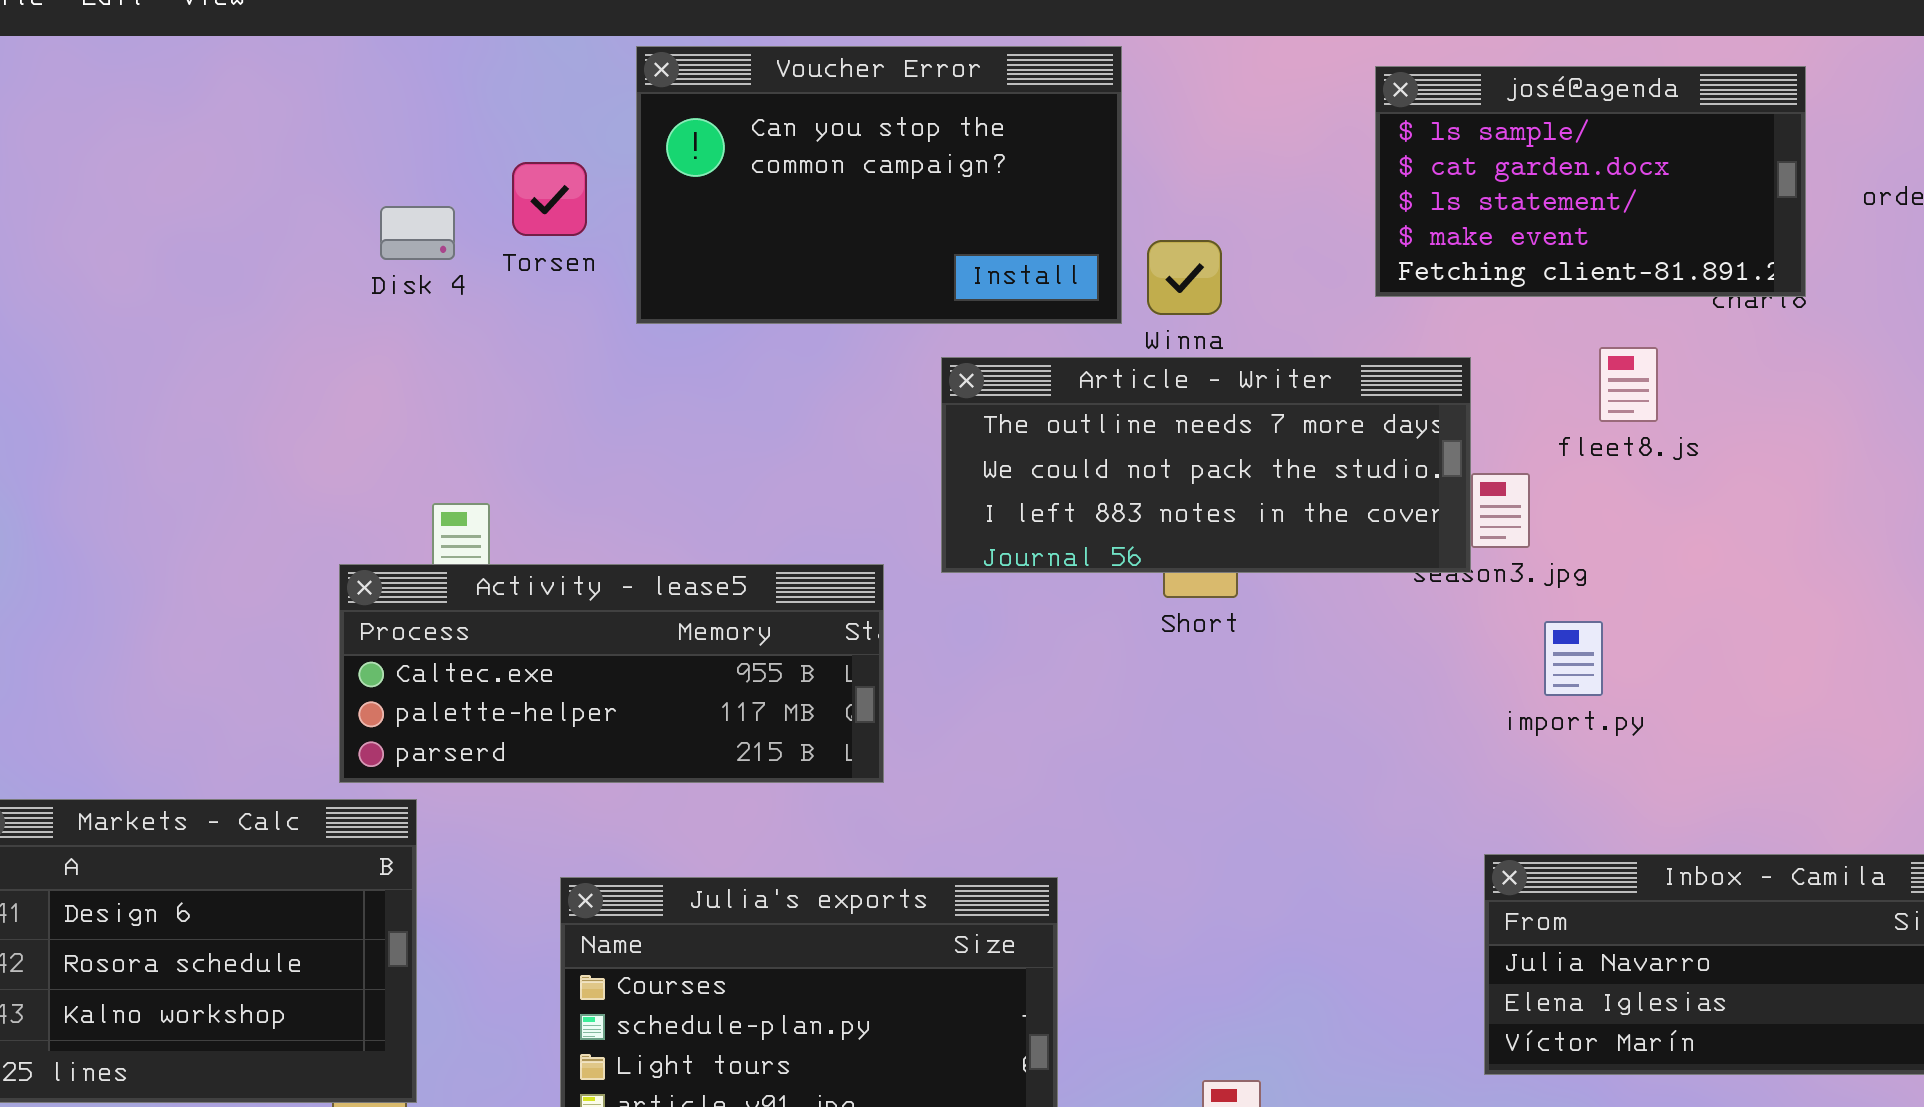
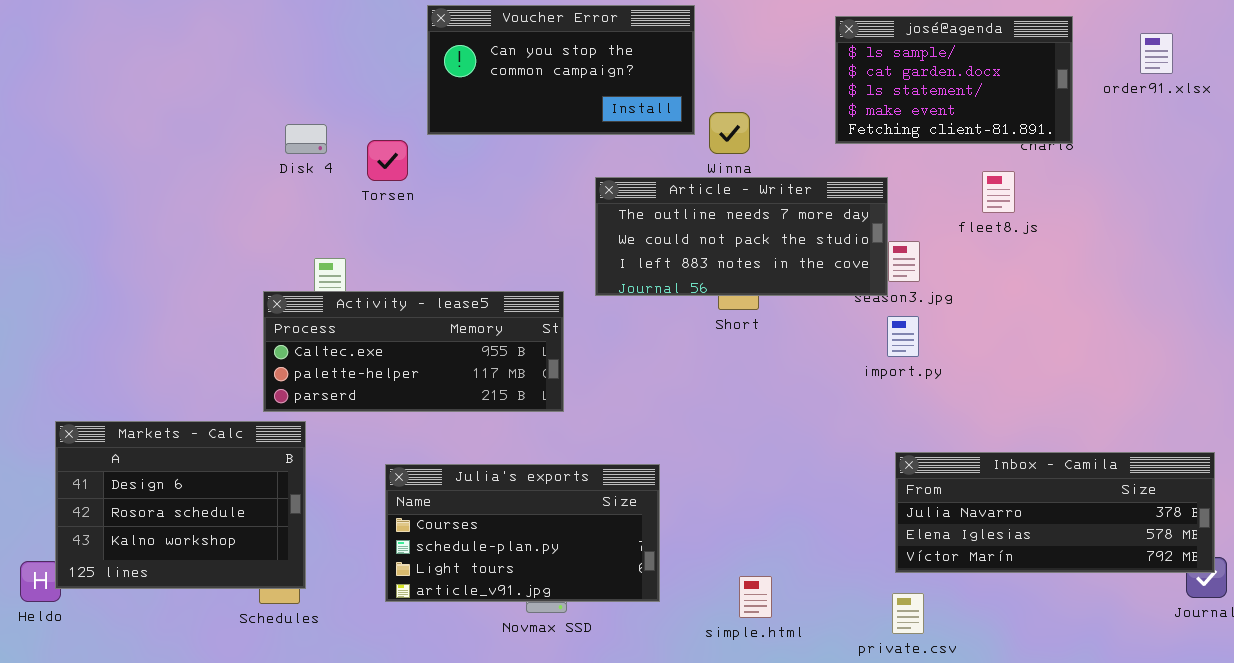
Voucher Error: [636,46,1122,324] -> [427,5,695,135], resized
Torsen: [512,162,587,236] -> [367,140,408,181], moved
Disk 4: [380,206,455,260] -> [285,124,327,154], moved
fleet8.js: [1599,347,1658,422] -> [982,171,1015,213], moved
import.py: [1544,621,1603,696] -> [887,316,919,357], moved

